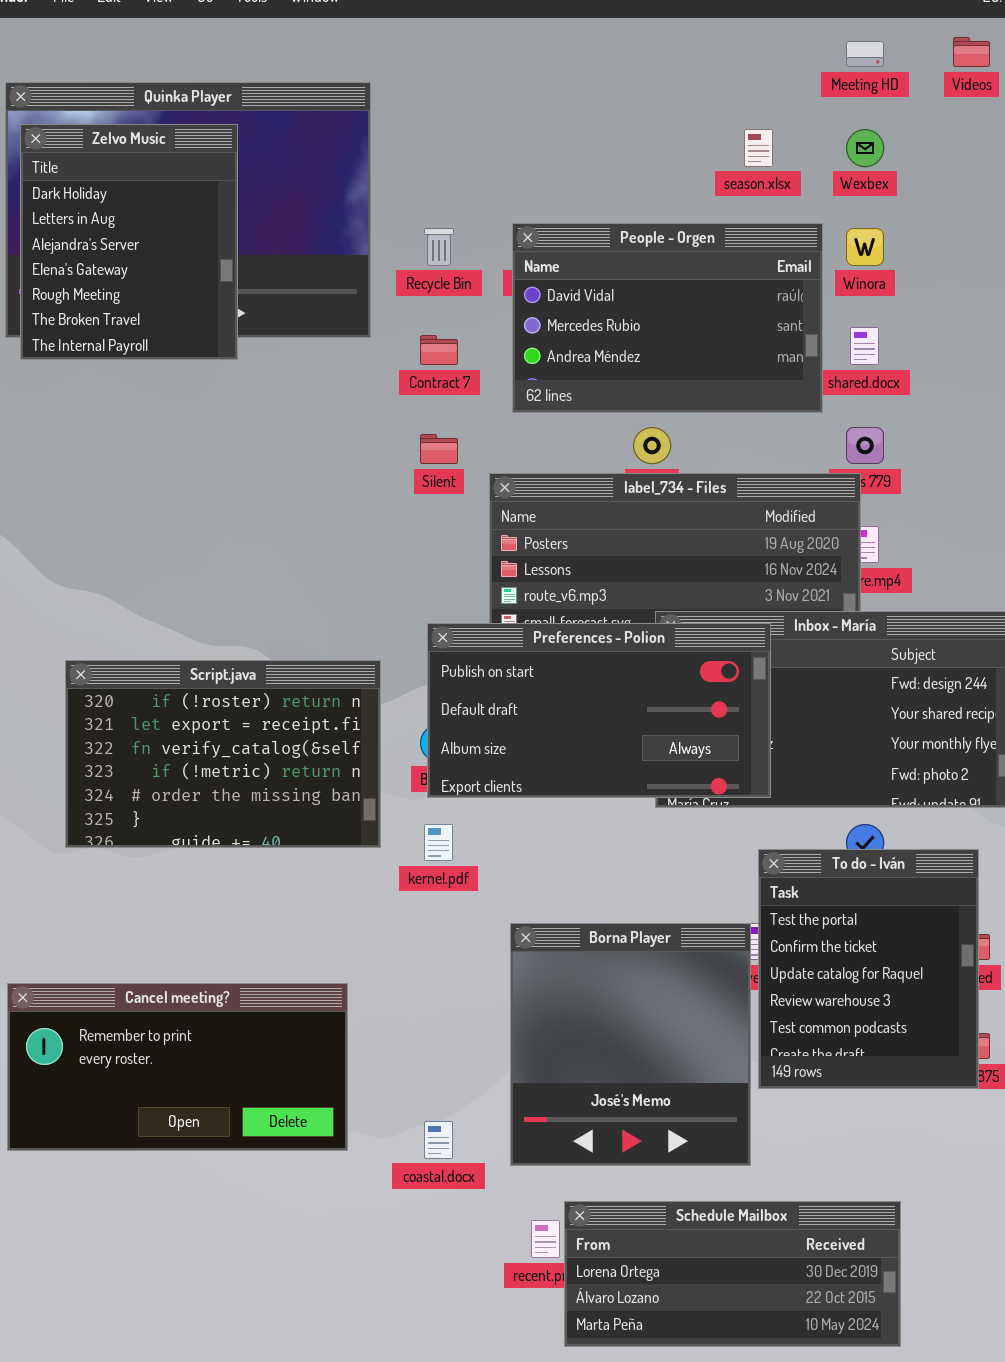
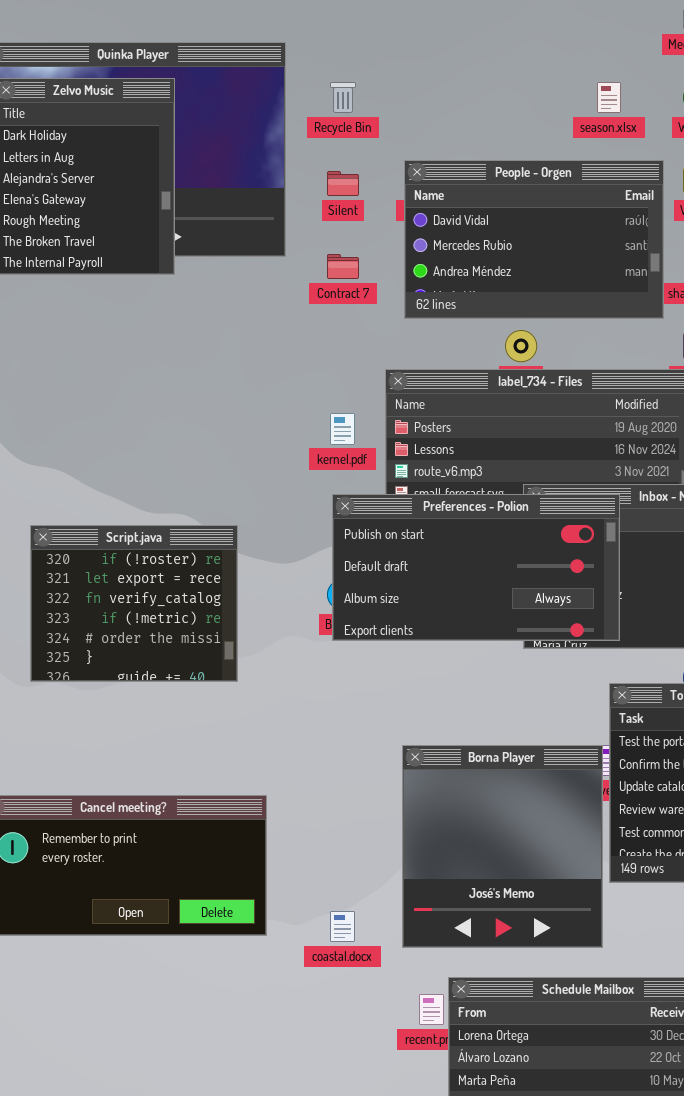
Recycle Bin: [424,228,454,266] -> [330,82,356,113], moved
Silent: [420,434,458,464] -> [327,171,359,196], moved
Script.java: [65,660,381,848] -> [30,525,238,682], resized
kernel.pdf: [424,824,453,861] -> [330,413,355,445], moved

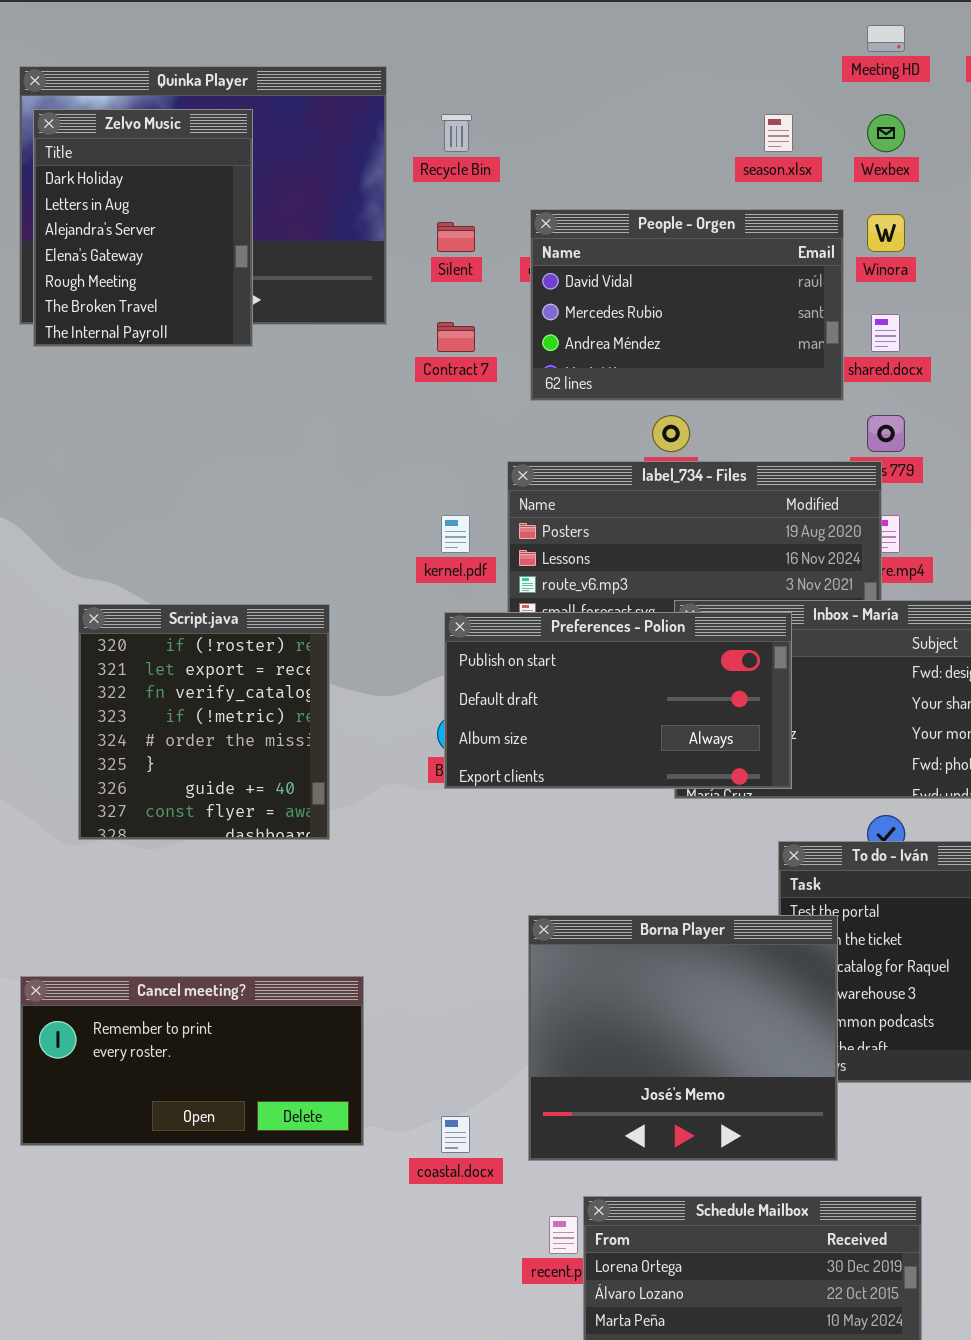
Script.java: [30,525,238,682] -> [78,604,330,840], resized
Borna Player: [402,745,603,948] -> [528,915,838,1161], resized

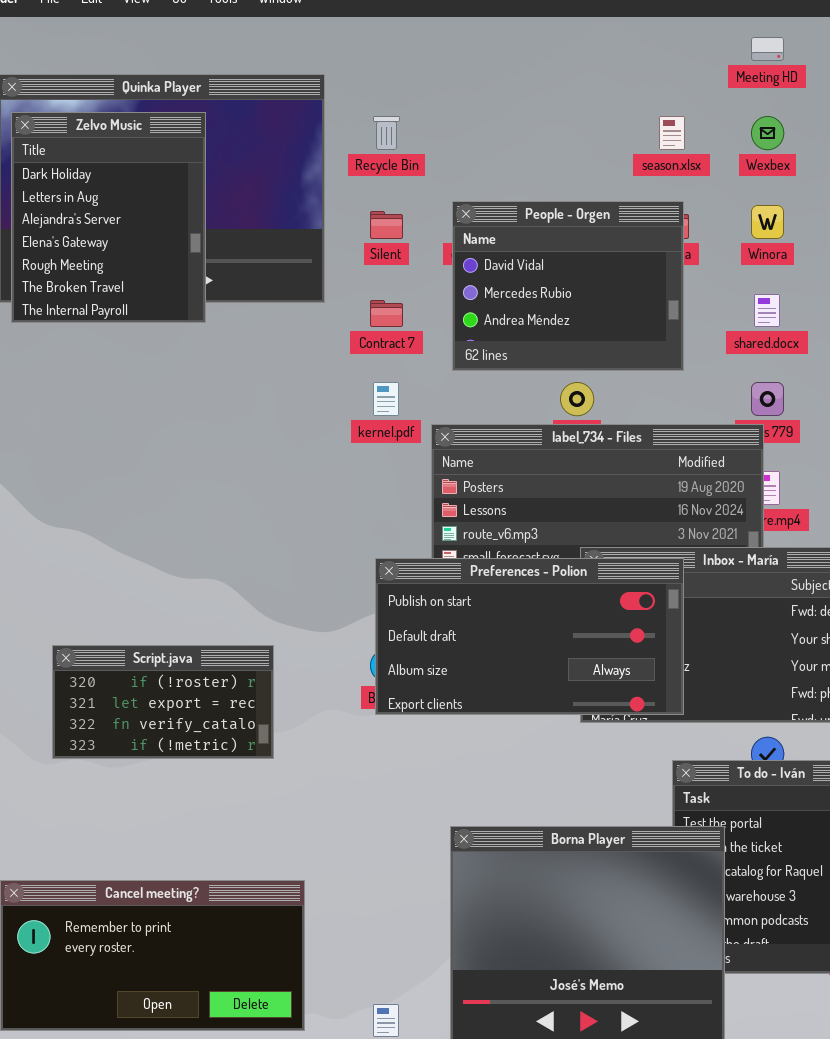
People - Orgen: [530,209,844,401] -> [452,201,684,371], resized
kernel.pdf: [441,515,470,553] -> [373,382,399,416], moved
Script.java: [78,604,330,840] -> [52,645,274,759], resized

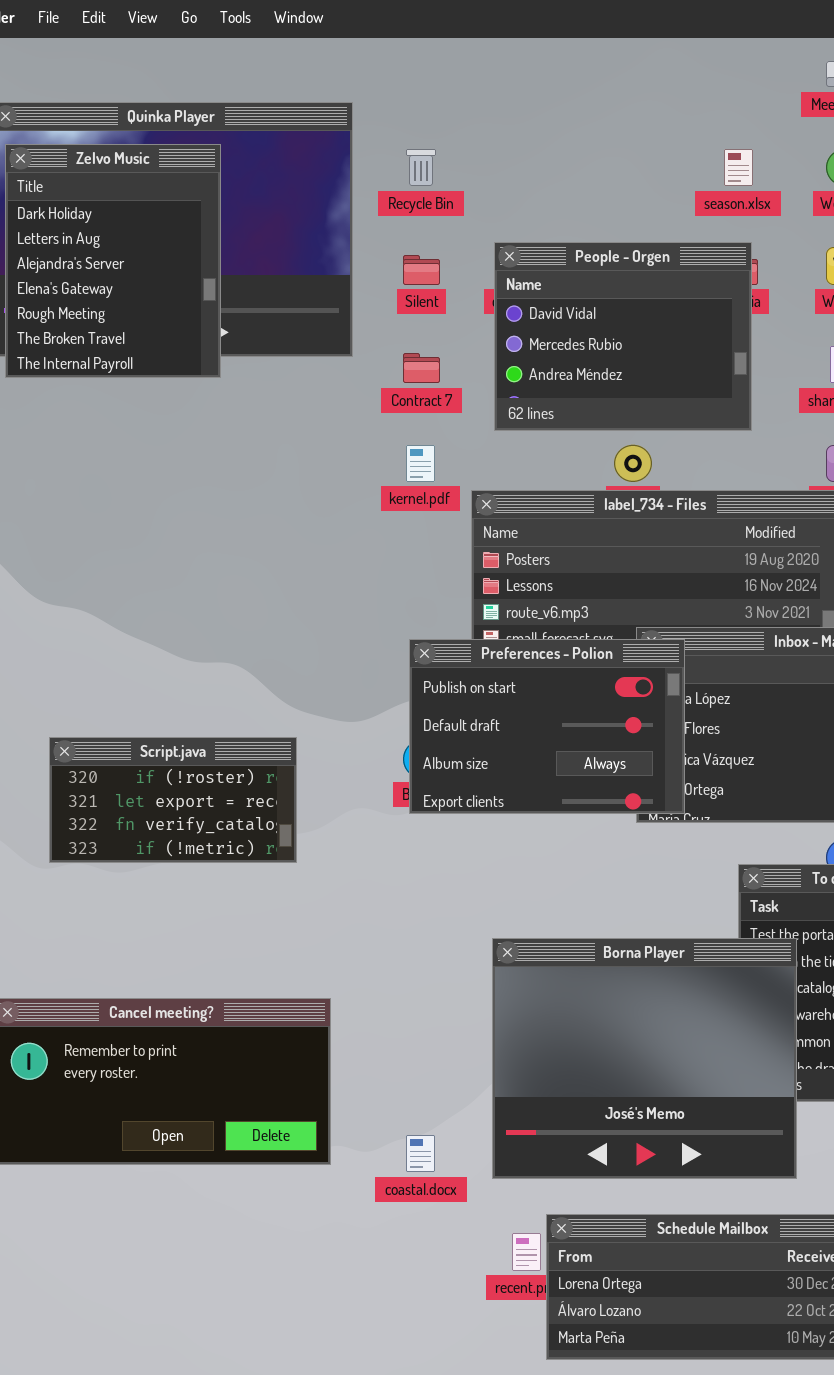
Preferences - Polion: [375,558,684,715] -> [409,639,685,814], resized

